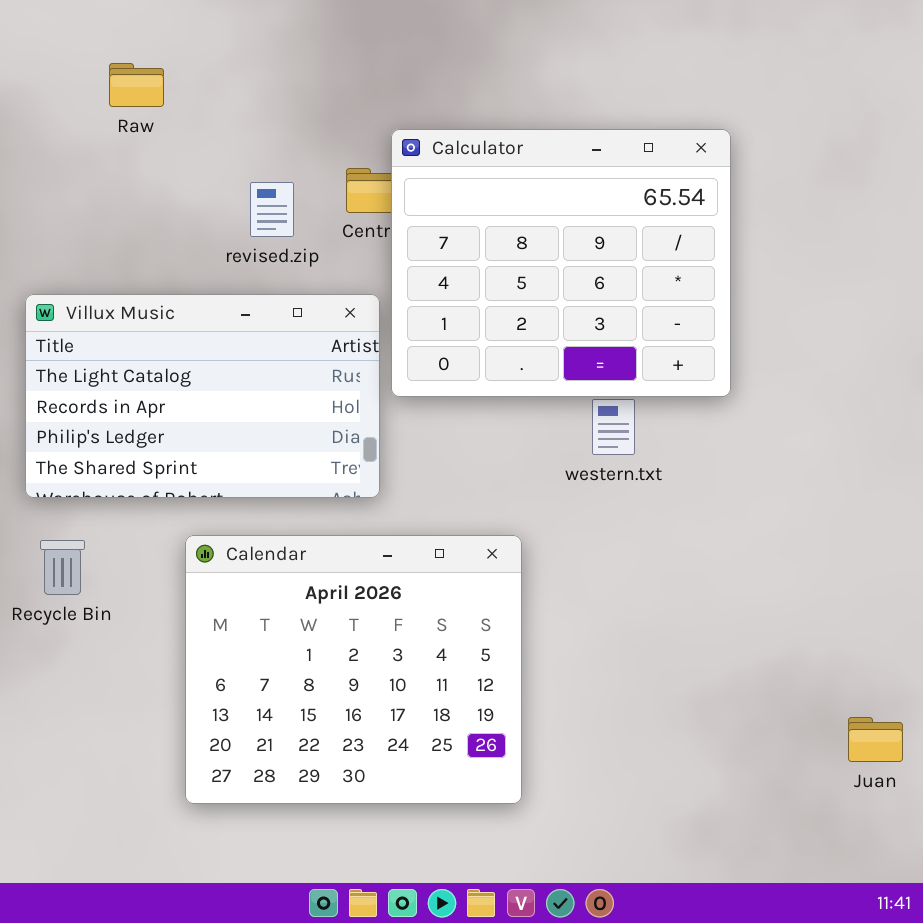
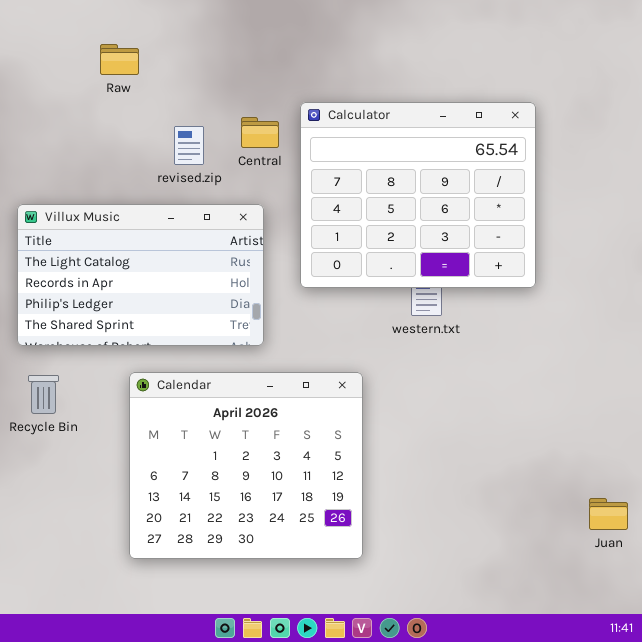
Raw: [109,63,164,107] -> [100,44,139,75], moved
Calculator: [391,129,731,397] -> [300,102,536,288], moved

